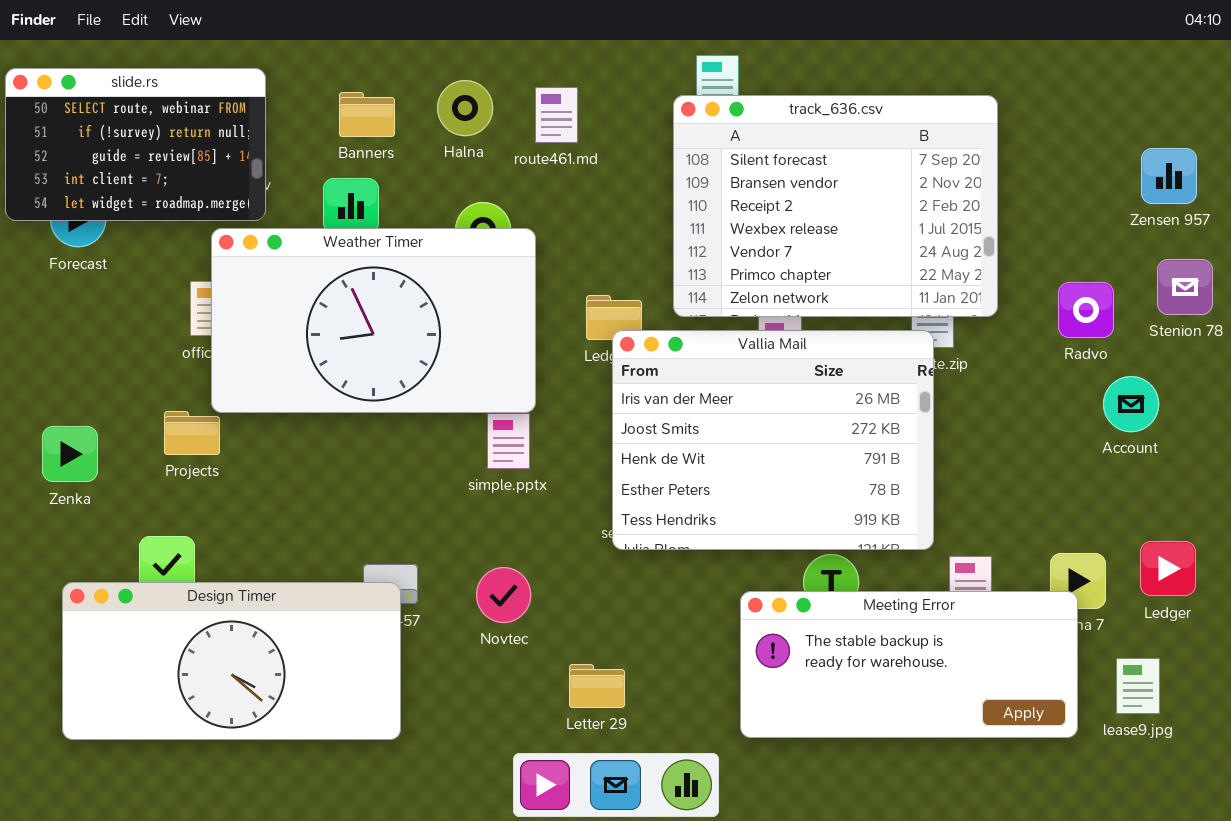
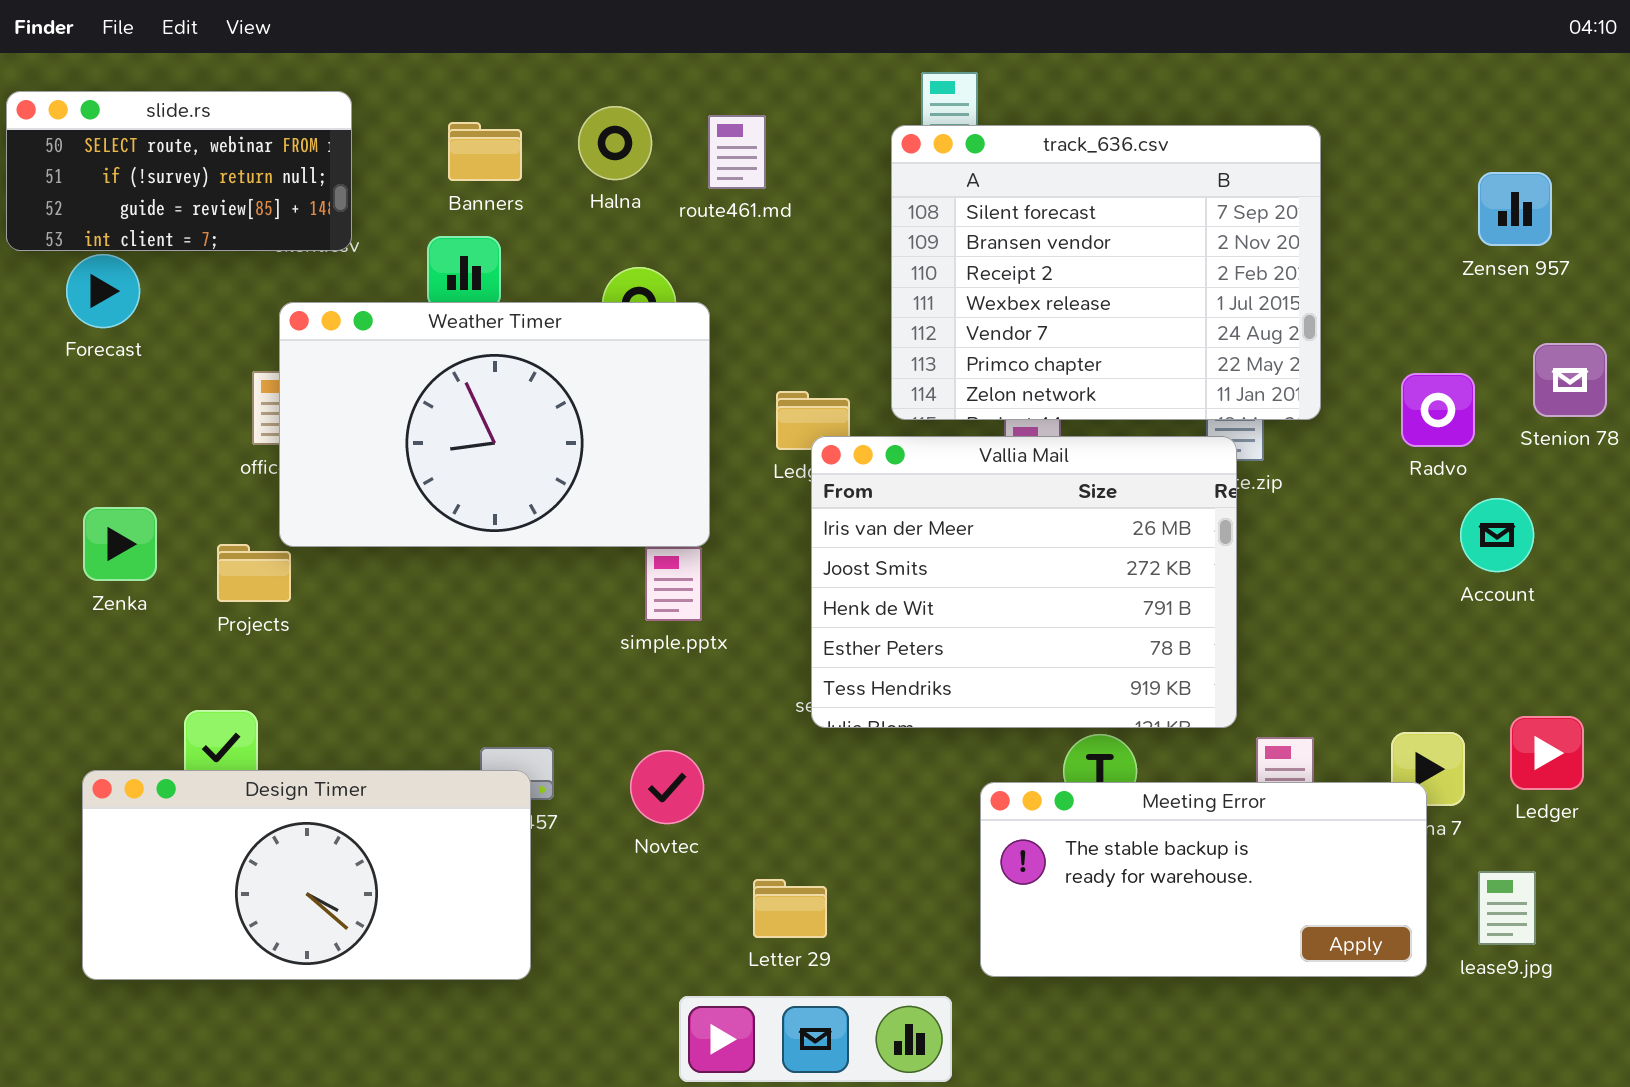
slide.rs: [5,68,266,221] -> [6,91,352,251], resized
Zensen 957: [1141,148,1197,204] -> [1478,172,1552,246], moved
Zenka: [42,426,98,482] -> [83,507,157,581], moved

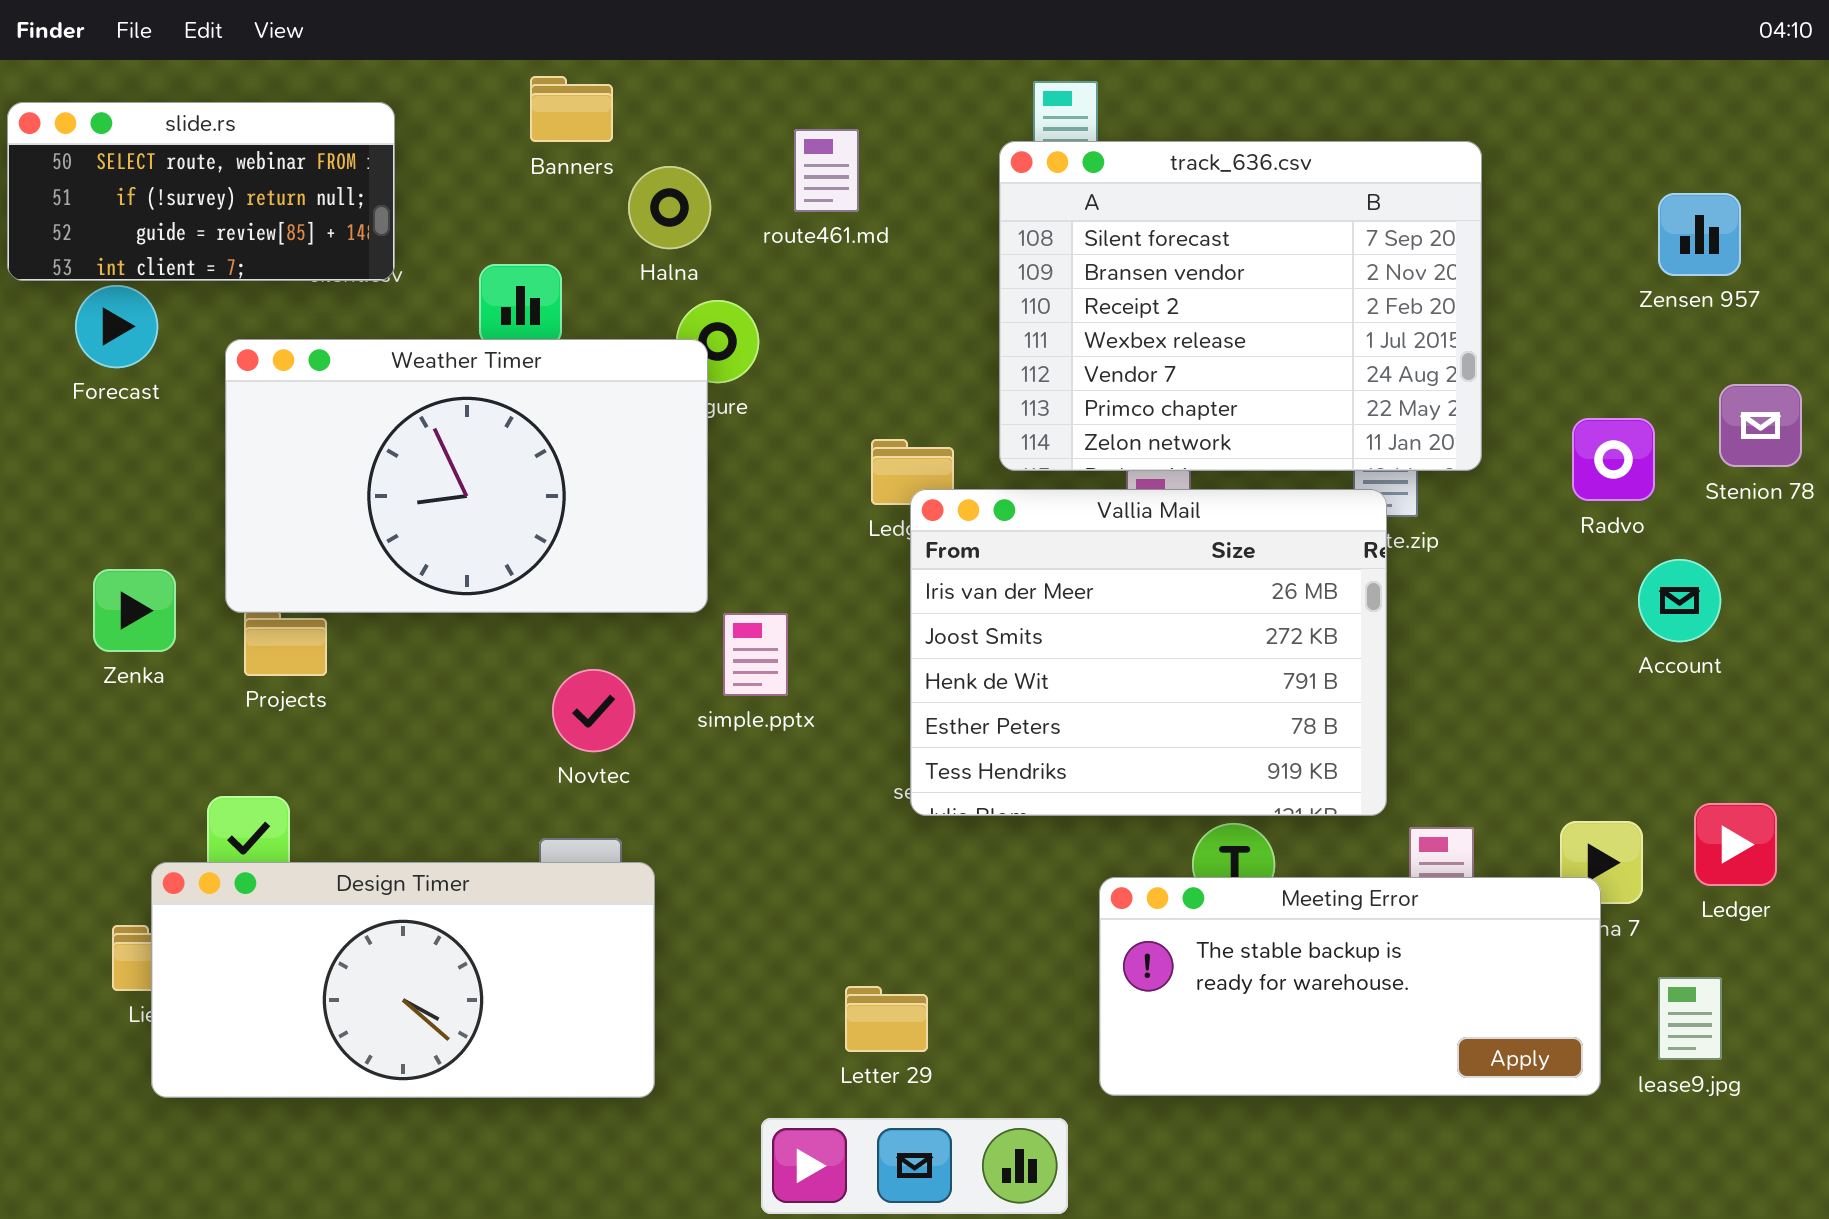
Halna: [578,106,652,180] -> [628,166,711,249], moved
Banners: [448,122,522,181] -> [530,76,613,142], moved
Weather Timer: [279,302,710,547] -> [225,339,708,613], moved
Novtec: [630,750,704,824] -> [552,669,635,752], moved
Design Timer: [82,770,531,980] -> [151,862,655,1098], moved

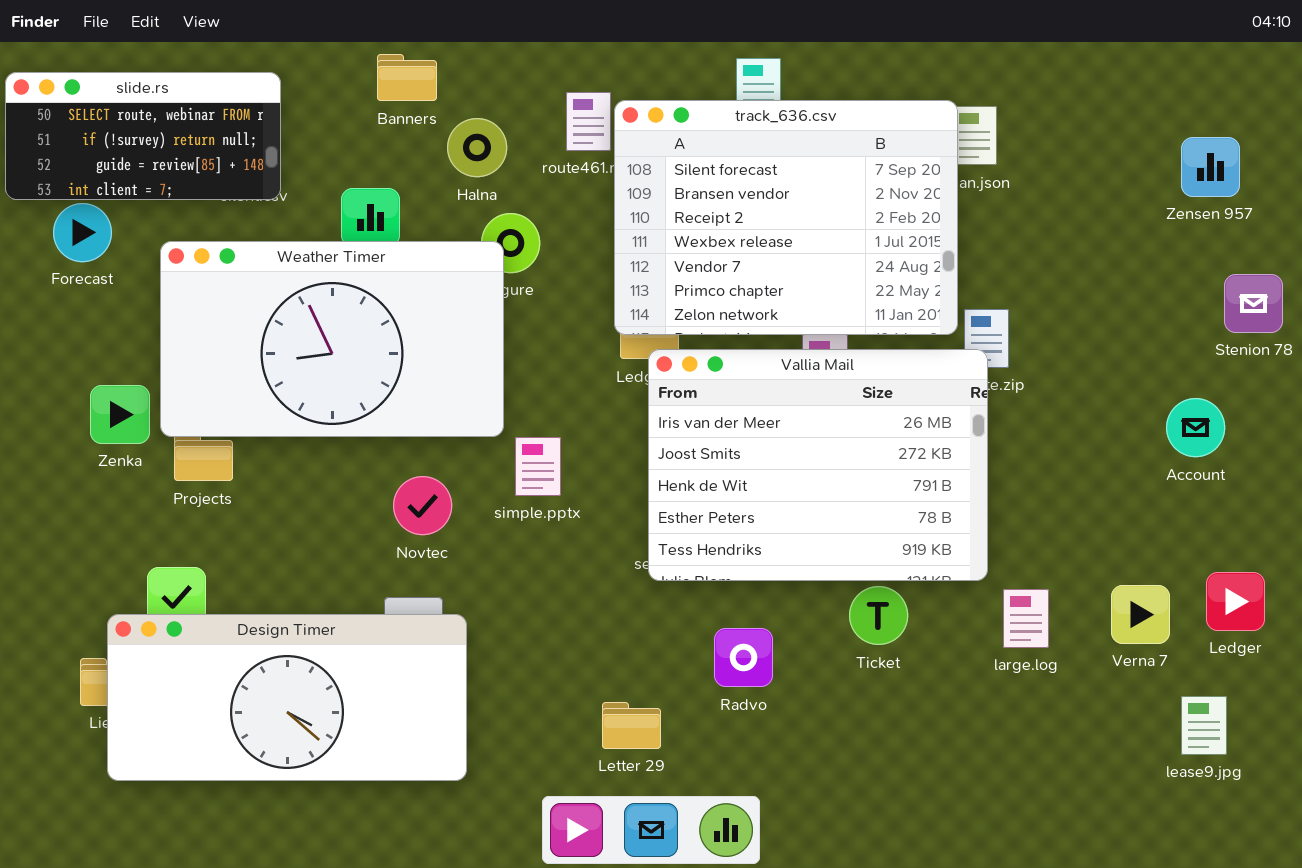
track_636.csv: [999,141,1482,471] -> [614,100,958,335], moved
Radvo: [1572,418,1655,501] -> [714,628,773,687], moved
Zenka: [93,569,176,652] -> [90,385,150,444], moved
Meeting Error: [1099,877,1601,1096] -> none, closed

